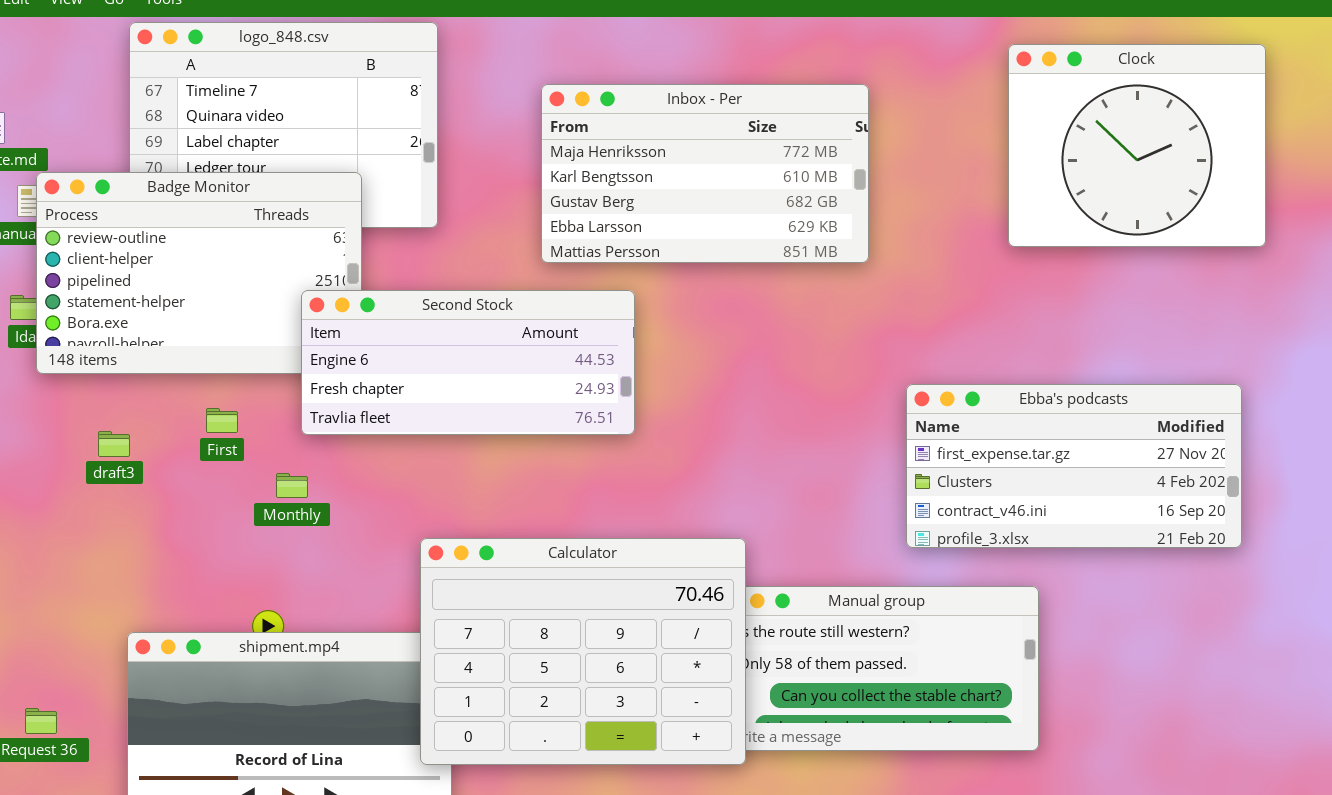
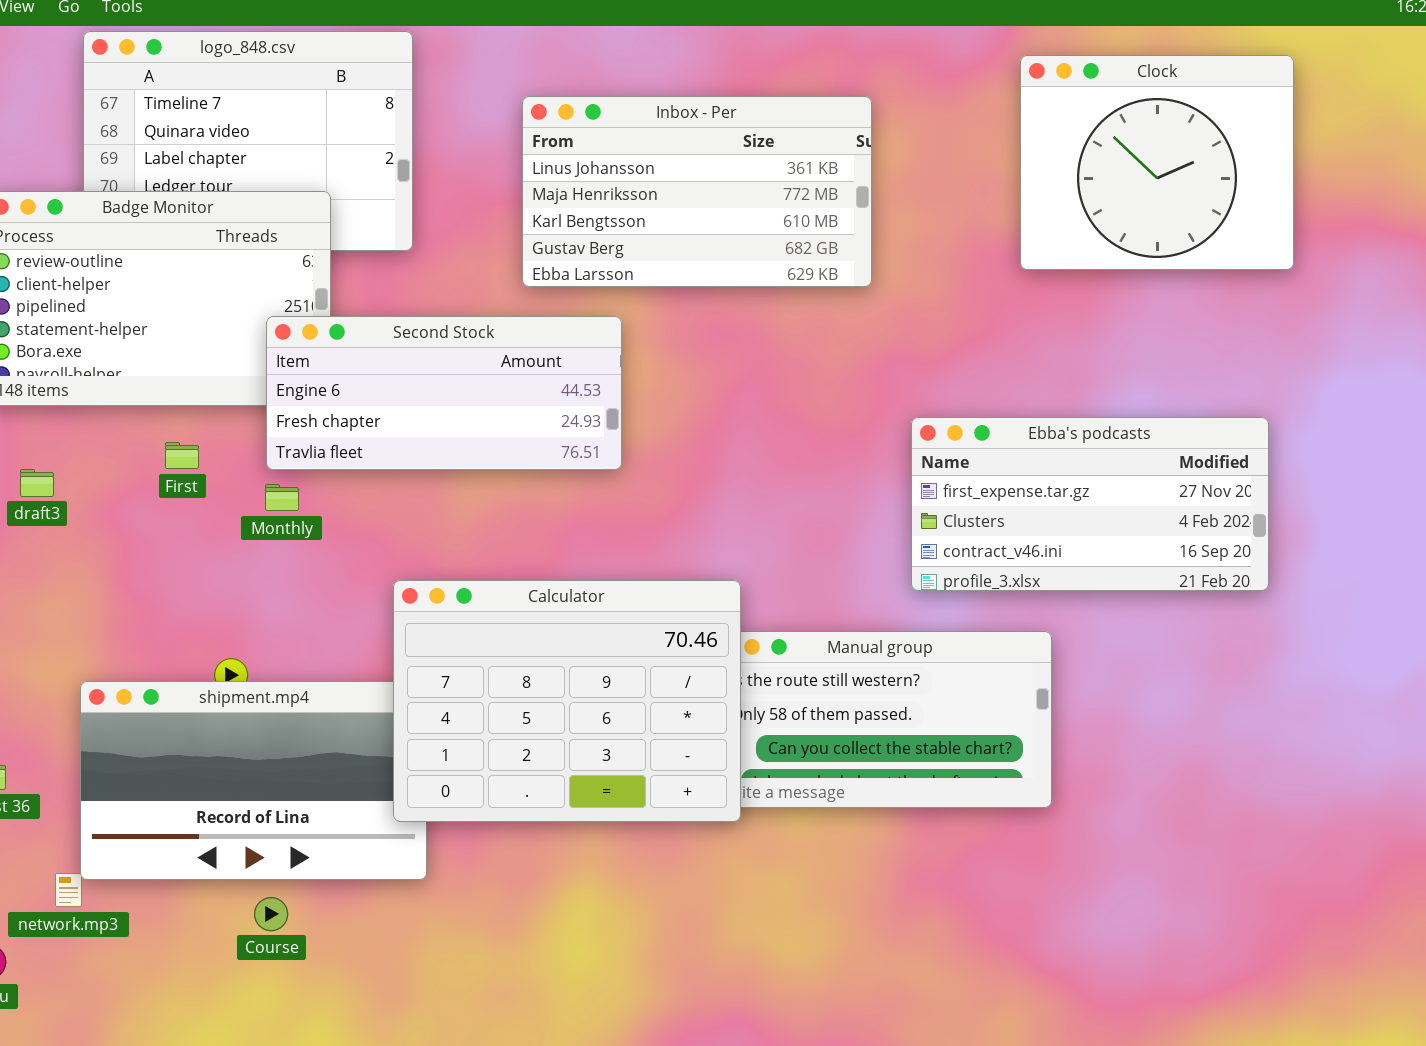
Inbox - Per: [541,84,869,263] -> [522,96,872,287], scrolled up 1 row
draft3: [98,431,130,457] -> [20,469,54,497], moved
Monthly: [276,473,308,498] -> [265,484,299,511], moved

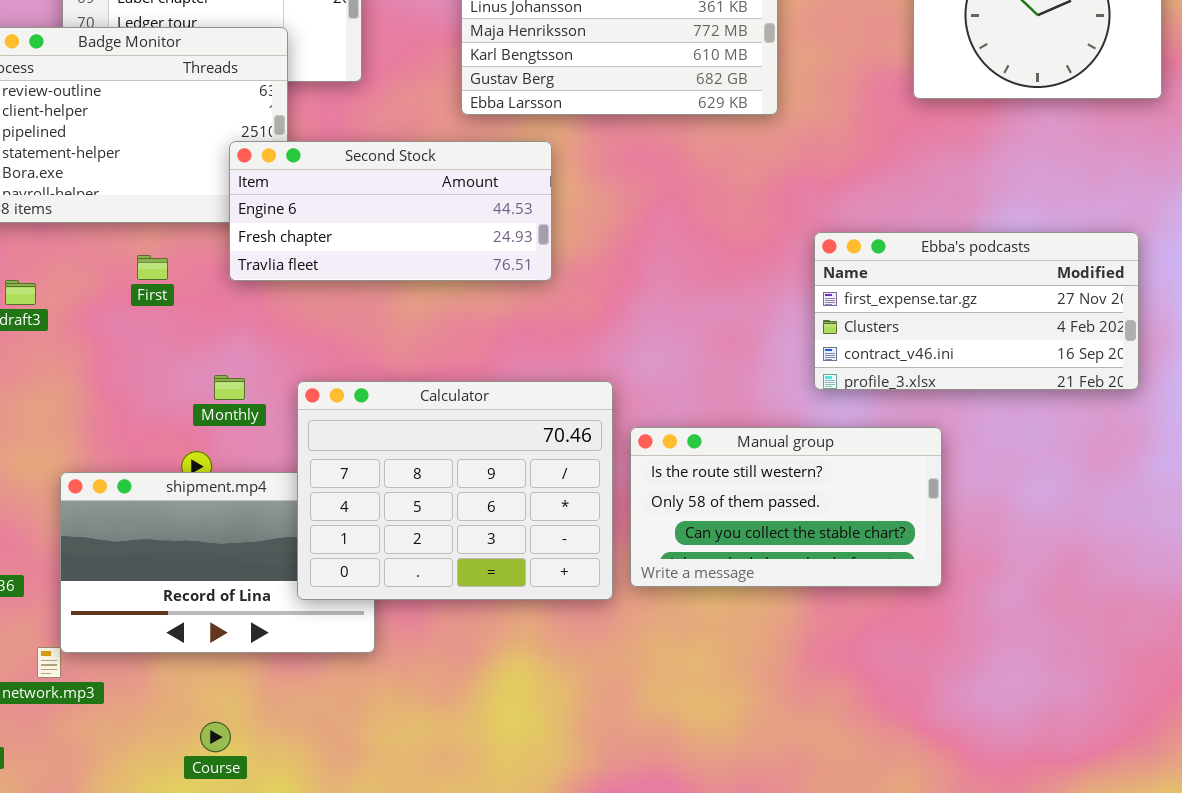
Monthly: [265,484,299,511] -> [214,375,245,400], moved
Calculator: [393,580,741,822] -> [297,381,613,600], moved
Course: [254,897,288,931] -> [200,722,231,752], moved

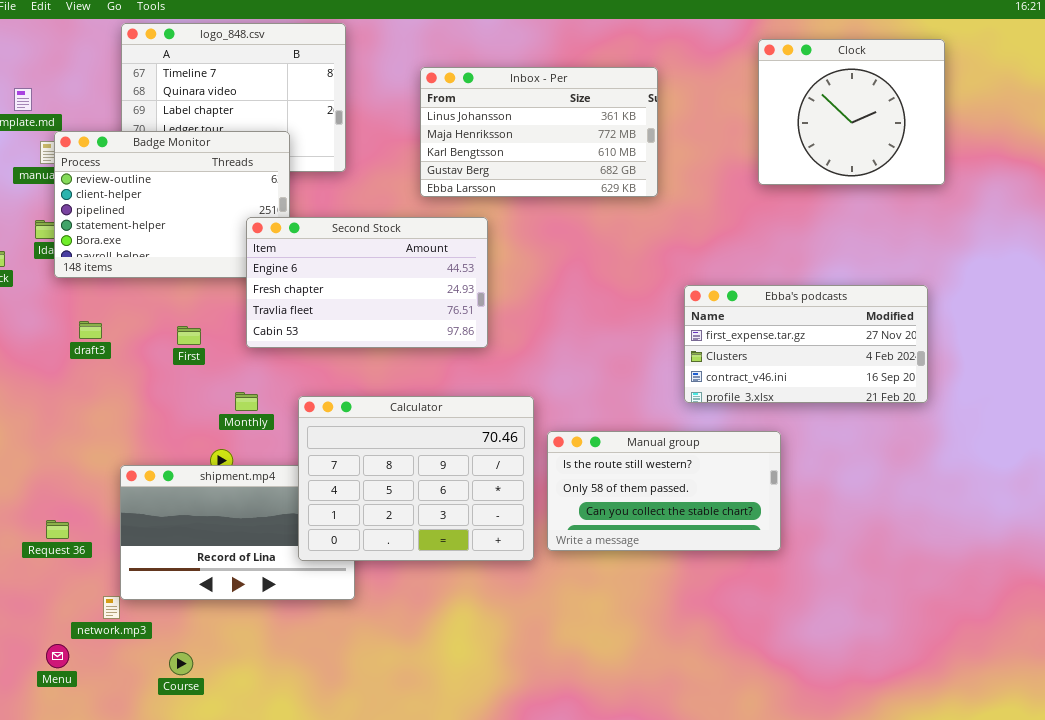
Second Stock: [229,141,552,281] -> [246,217,488,348], resized
First: [137,255,168,280] -> [177,326,201,345], moved
Course: [200,722,231,752] -> [169,652,193,675], moved

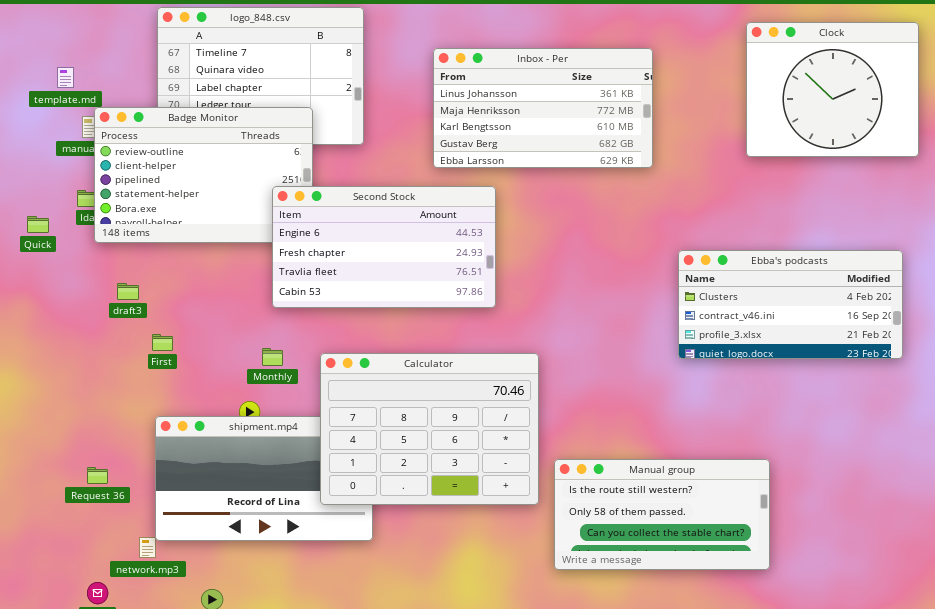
Ebba's podcasts: [684,285,928,403] -> [678,250,903,359], scrolled down 1 row
First: [177,326,201,345] -> [152,334,173,351], moved
Manual group: [547,431,781,551] -> [554,459,770,570], moved

